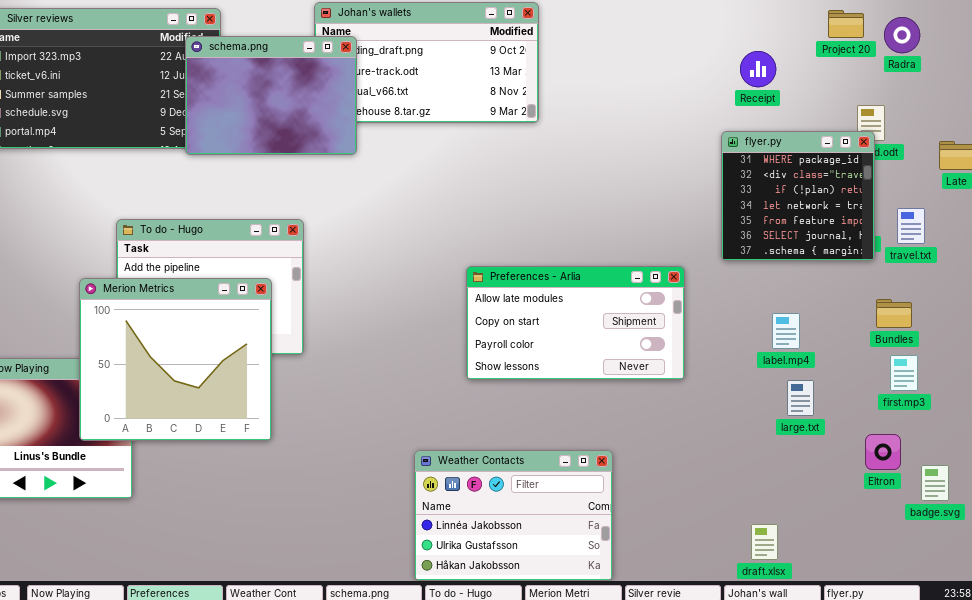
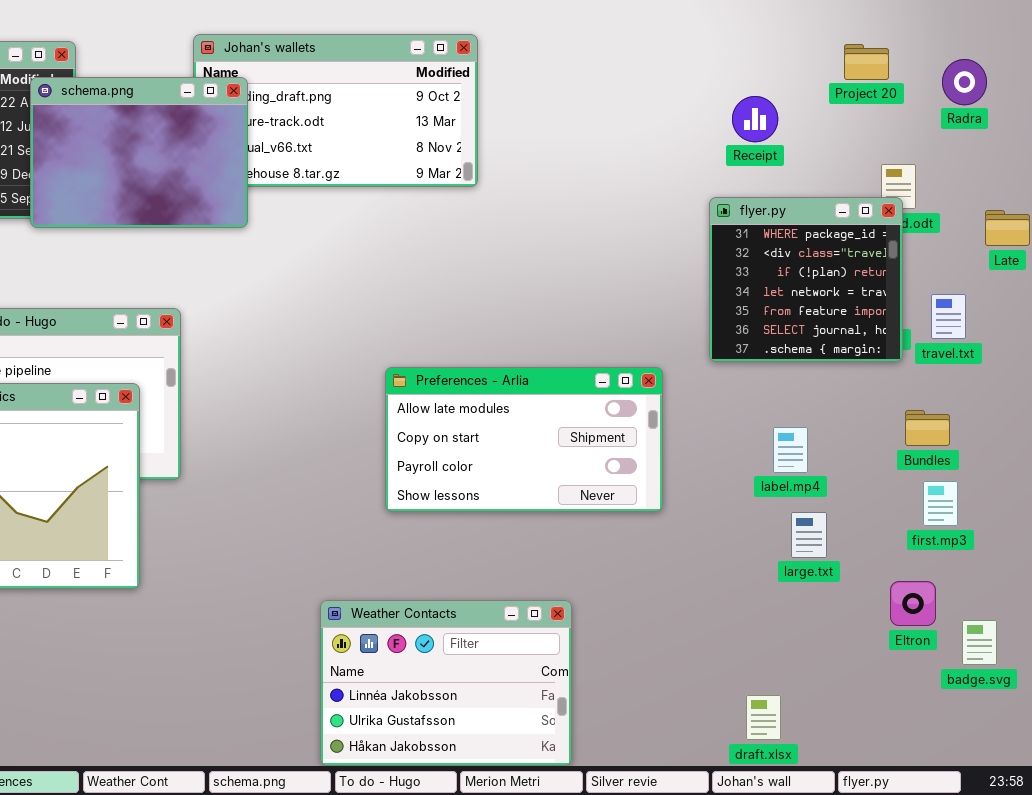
Radra: [884,17,920,53] -> [942,59,987,105], moved

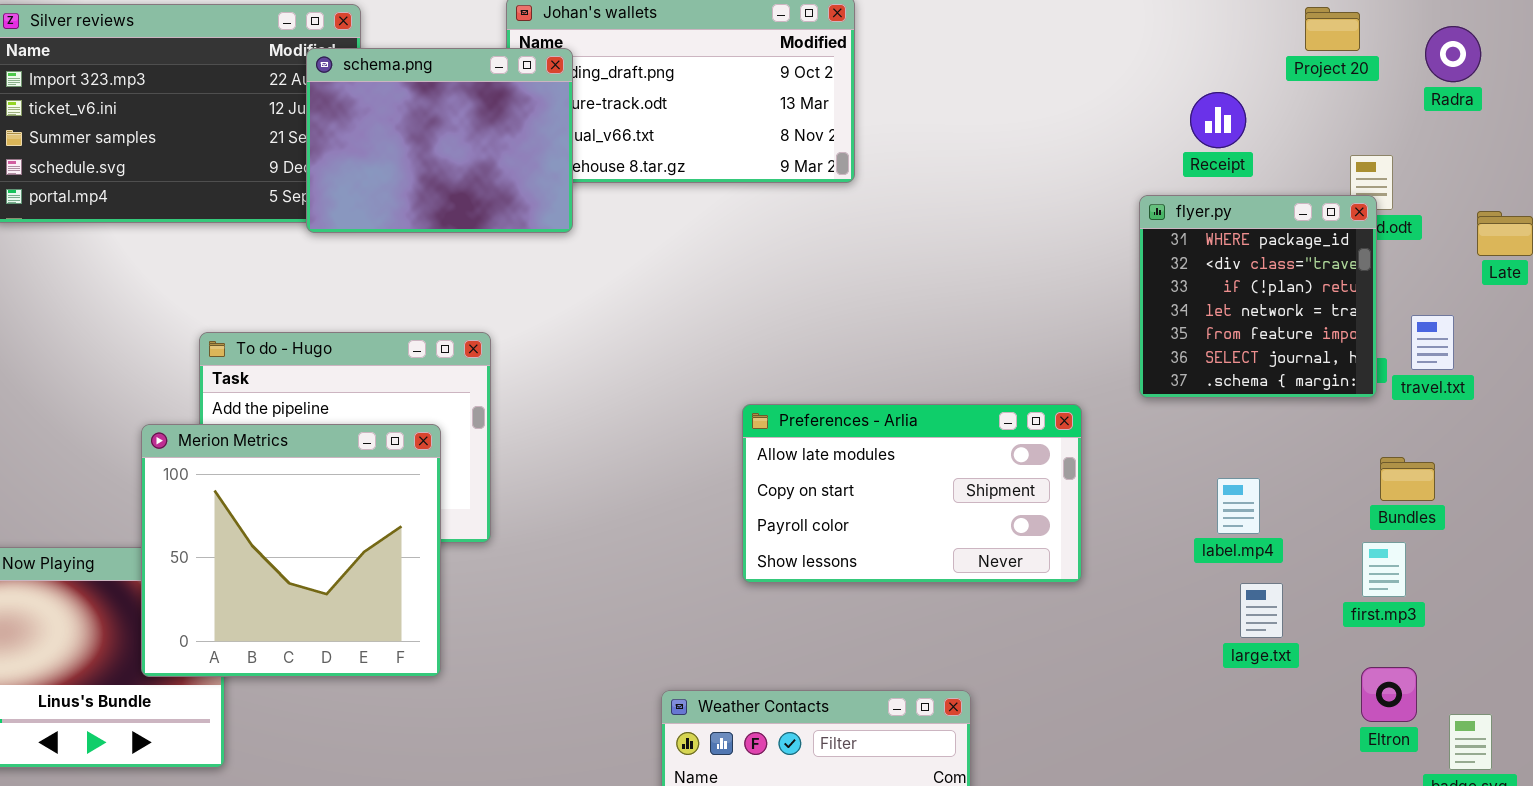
Receipt: [732,96,778,142] -> [1190,92,1246,148], moved
first.mp3: [923,481,958,526] -> [1362,542,1406,597], moved

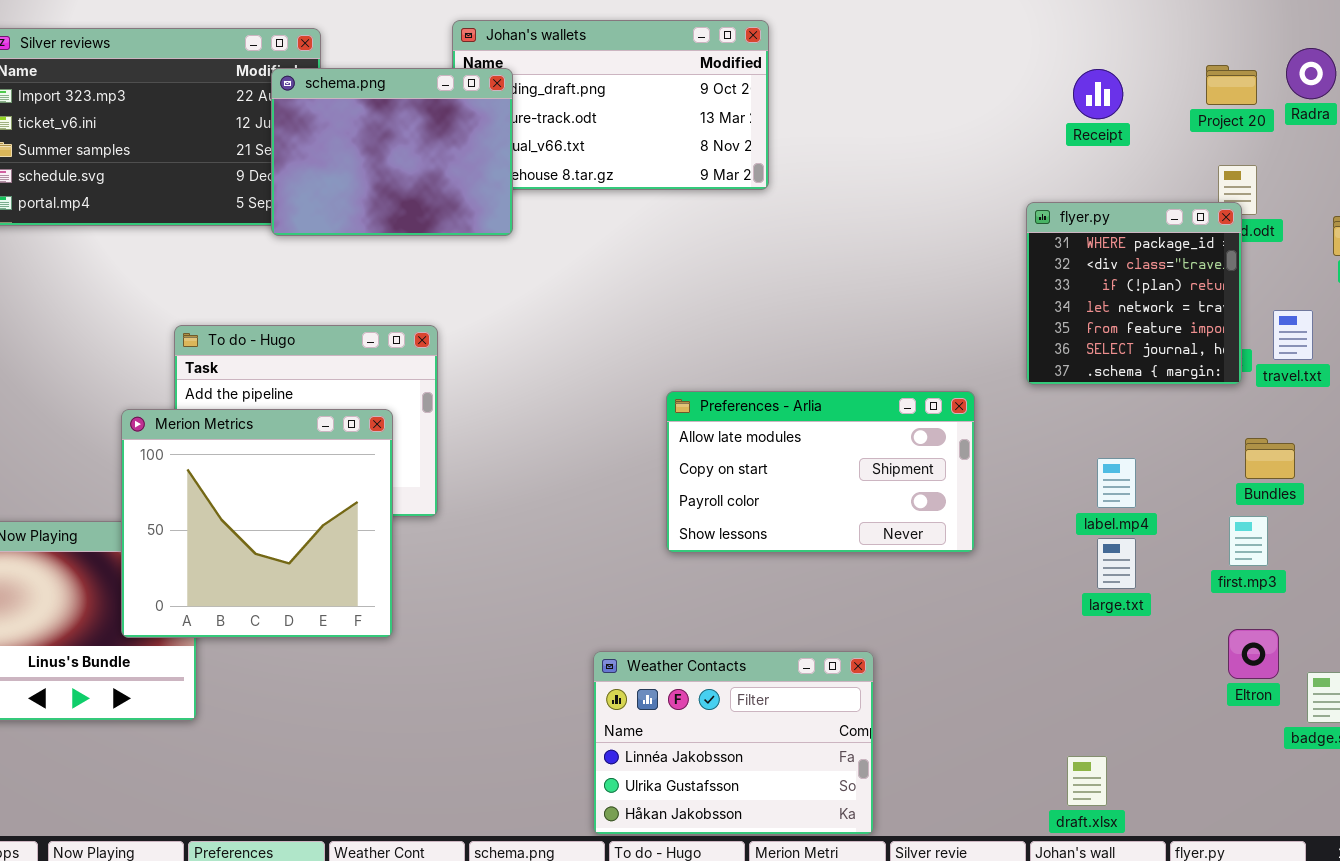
Project 20: [1305,7,1360,51] -> [1206,65,1257,105], moved
Receipt: [1190,92,1246,148] -> [1073,69,1123,119], moved
large.txt: [1240,583,1283,638] -> [1097,538,1136,589], moved

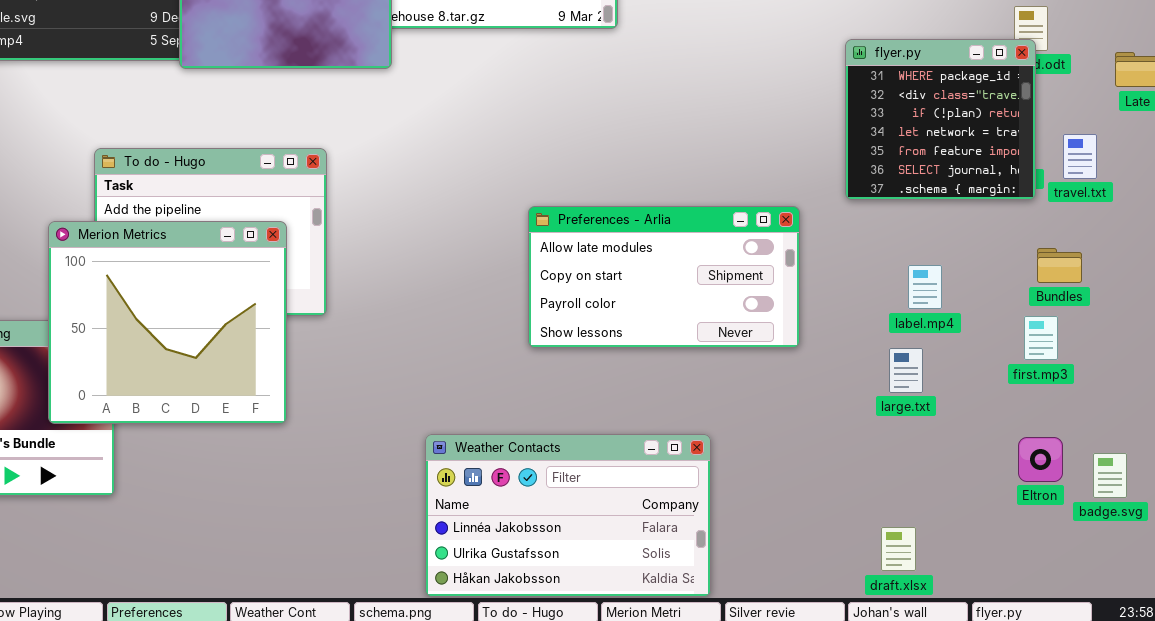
large.txt: [1097,538,1136,589] -> [889,348,923,393], moved
Eltron: [1228,629,1279,679] -> [1018,437,1063,482], moved
Weather Contacts: [593,651,874,835] -> [425,434,711,597], resized

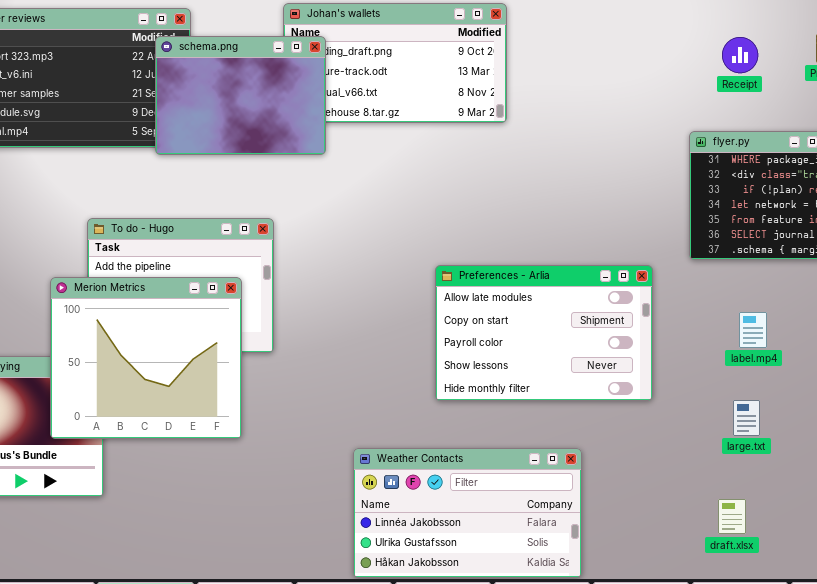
Preferences - Arlia: [528,206,800,348] -> [435,265,653,401], resized
large.txt: [889,348,923,393] -> [733,400,760,436], moved
draft.xlsx: [881,527,916,571] -> [718,499,746,534], moved

